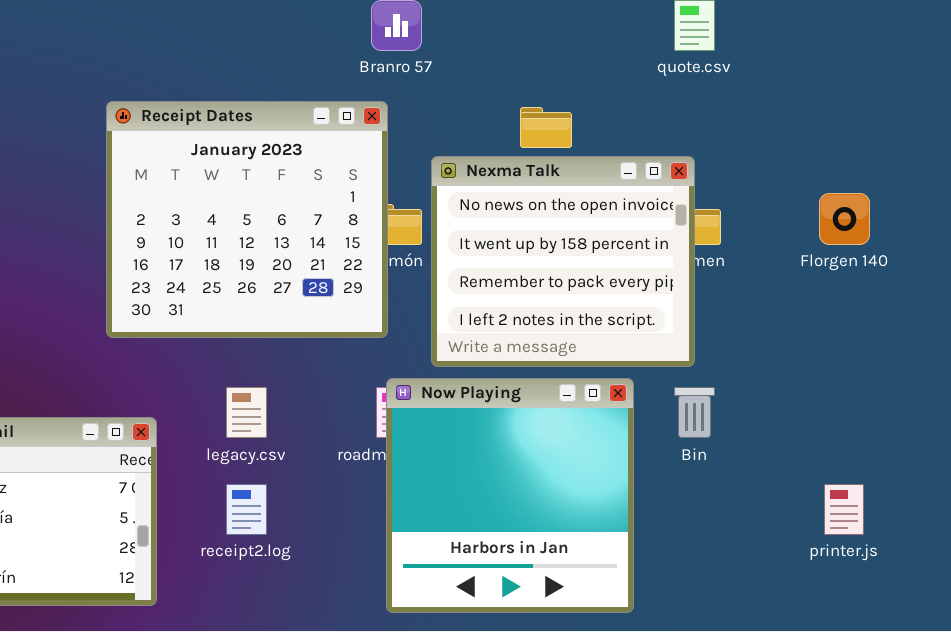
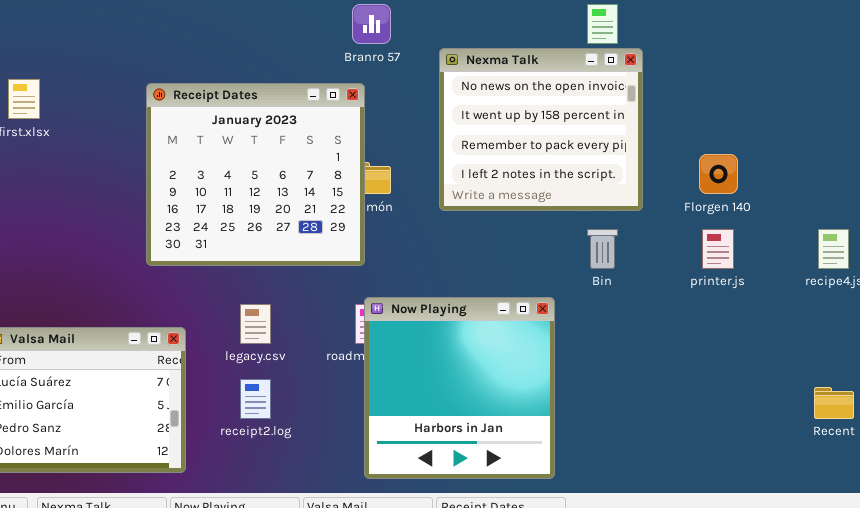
Nexma Talk: [431,156,695,367] -> [439,48,643,211], moved
Bin: [674,387,715,438] -> [587,229,618,269], moved
printer.js: [824,484,864,535] -> [702,229,734,269], moved

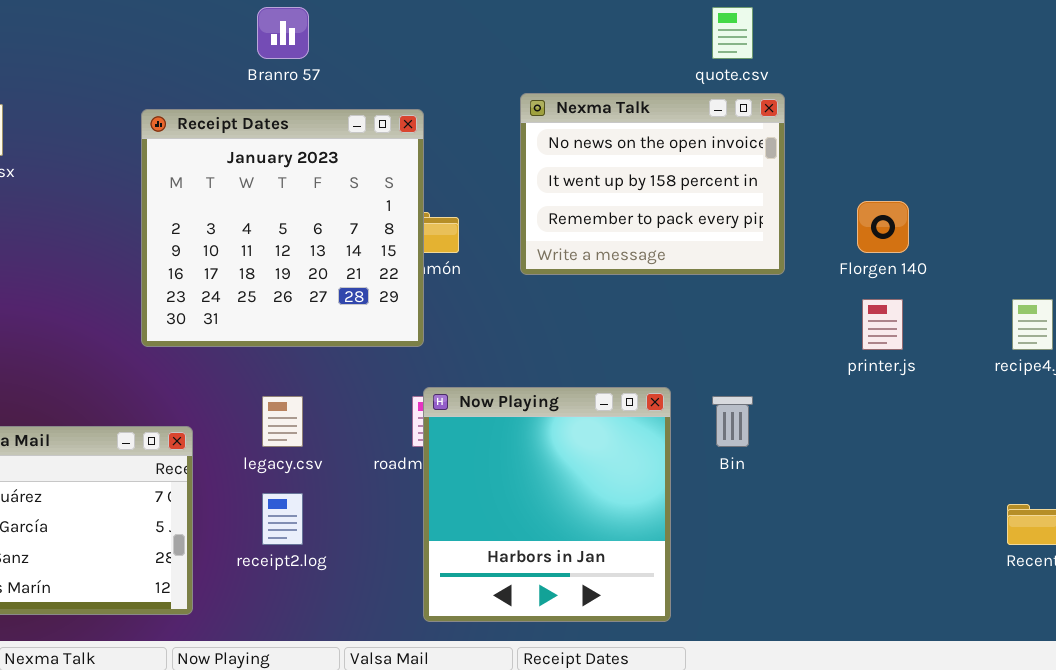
Branro 57: [352,4,391,44] -> [257,7,309,59], moved
Nexma Talk: [439,48,643,211] -> [520,93,785,275], resized
Bin: [587,229,618,269] -> [712,396,753,447], moved

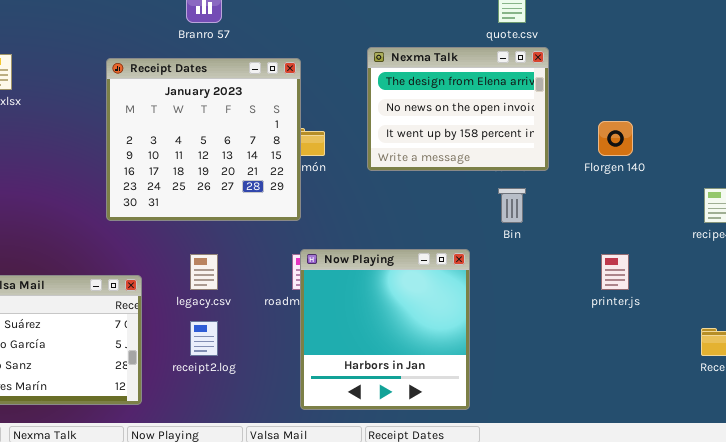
Nexma Talk: [520,93,785,275] -> [367,47,549,171], scrolled up 1 row
printer.js: [862,299,903,350] -> [601,254,629,290], moved
Bin: [712,396,753,447] -> [498,188,526,223], moved

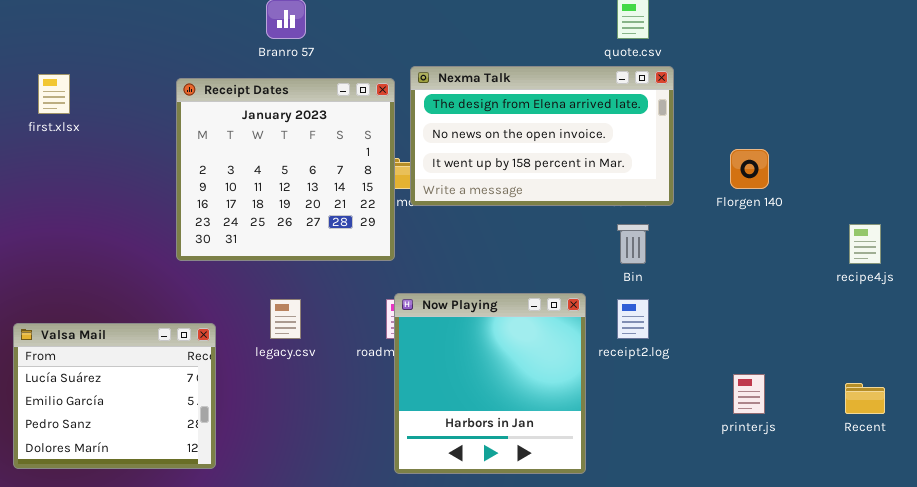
Nexma Talk: [367,47,549,171] -> [410,66,674,206], resized
printer.js: [601,254,629,290] -> [733,374,765,414], moved
receipt2.log: [190,321,218,356] -> [617,299,649,339], moved

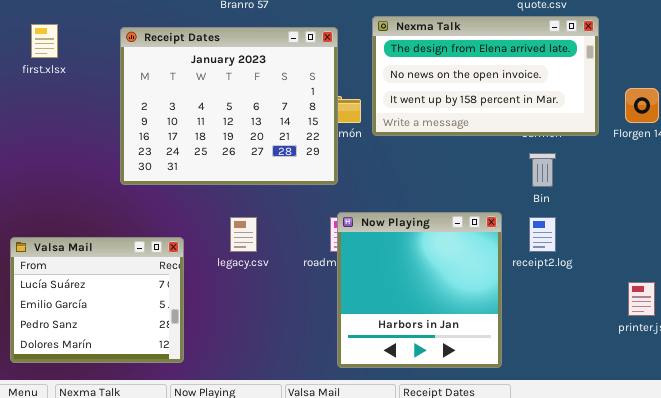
Nexma Talk: [410,66,674,206] -> [372,16,599,136], moved
Receipt Dates: [176,78,395,261] -> [120,27,338,185], resized

